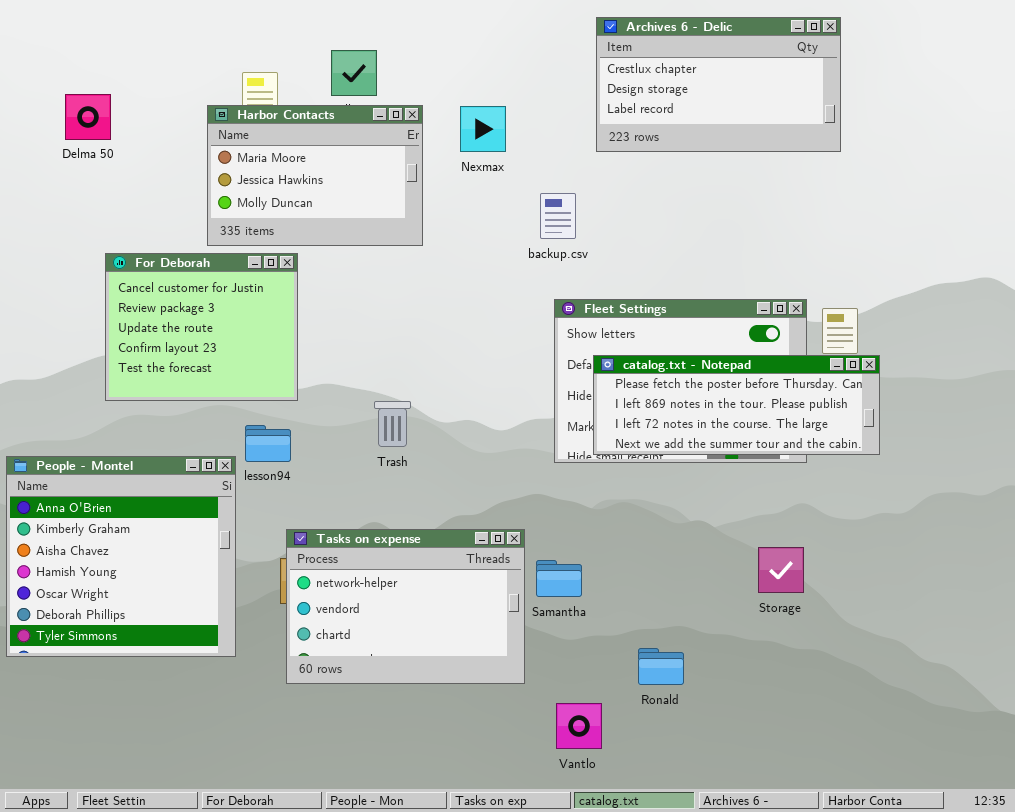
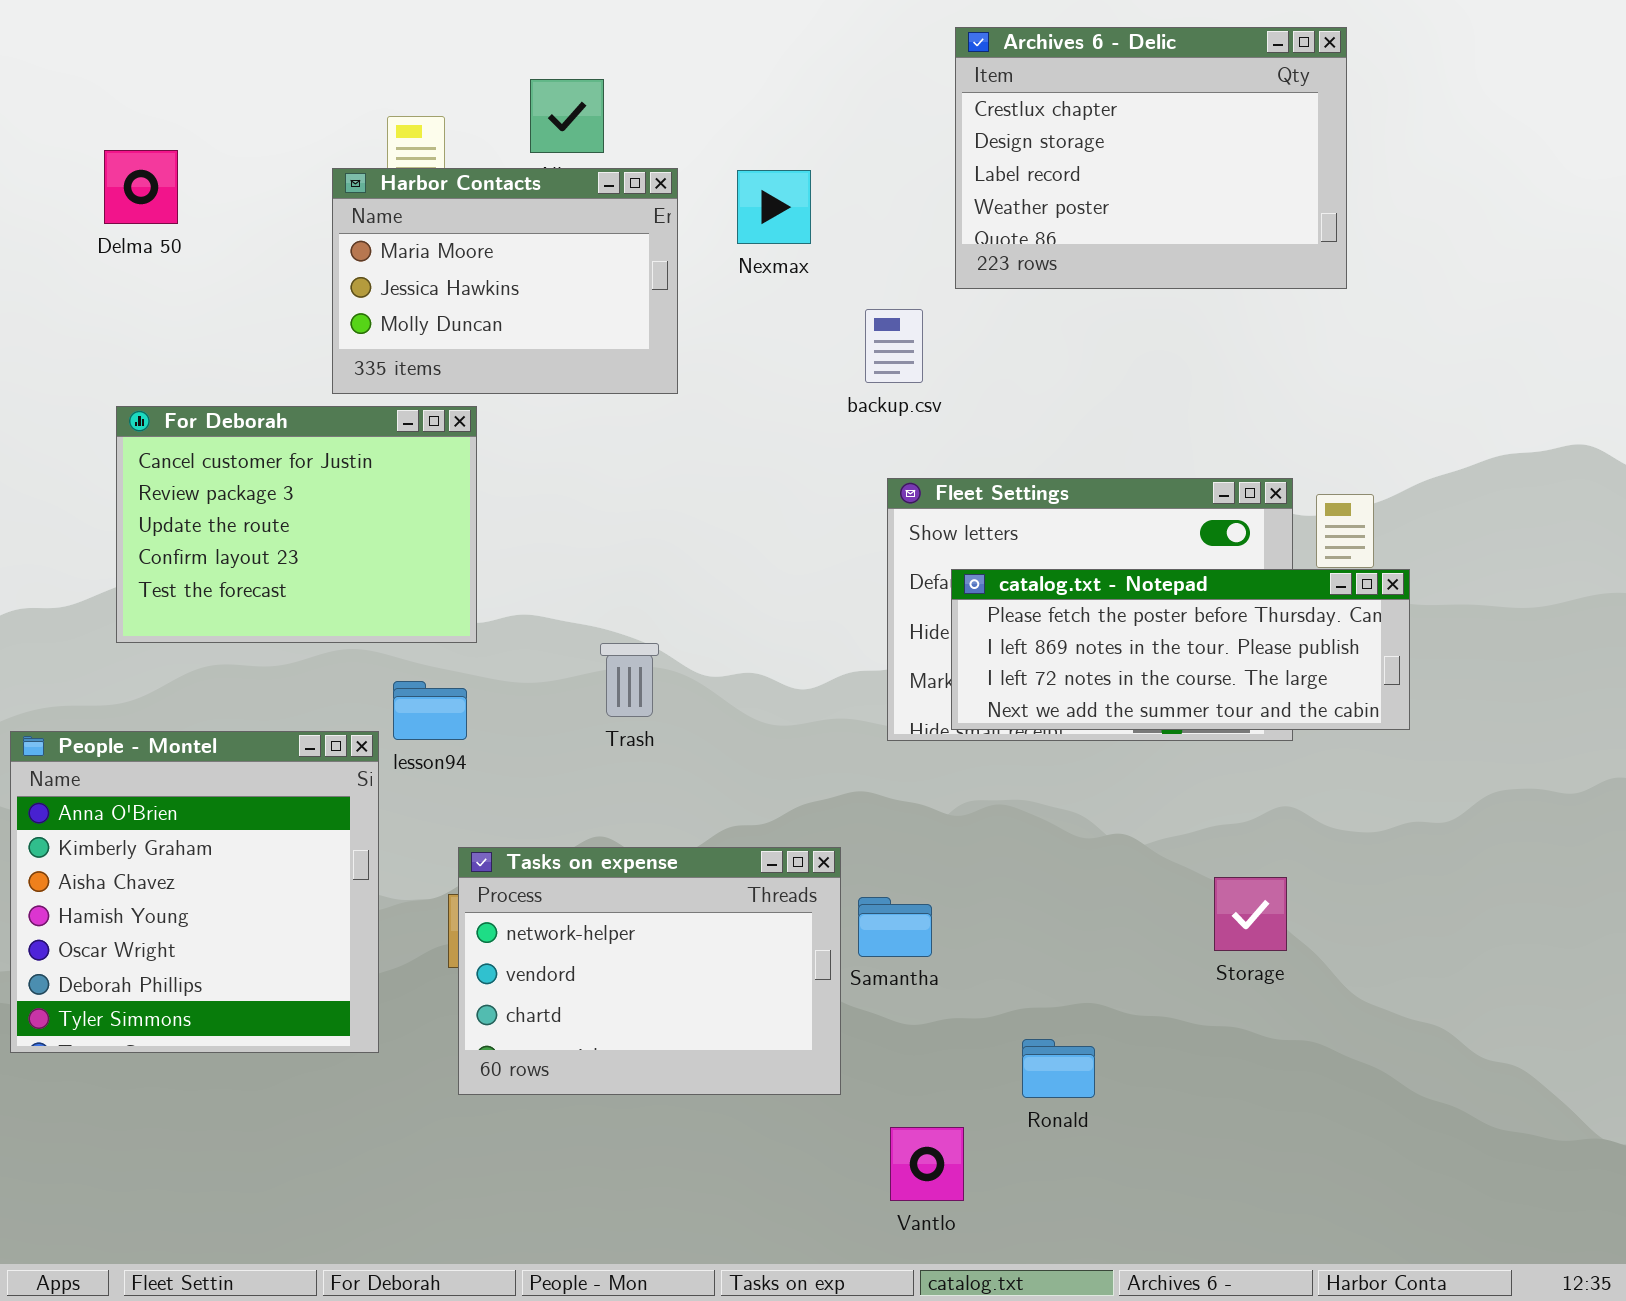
Archives 6 - Delic: [596,17,841,152] -> [955,27,1347,289], resized
For Deborah: [105,253,298,401] -> [116,406,477,643], resized

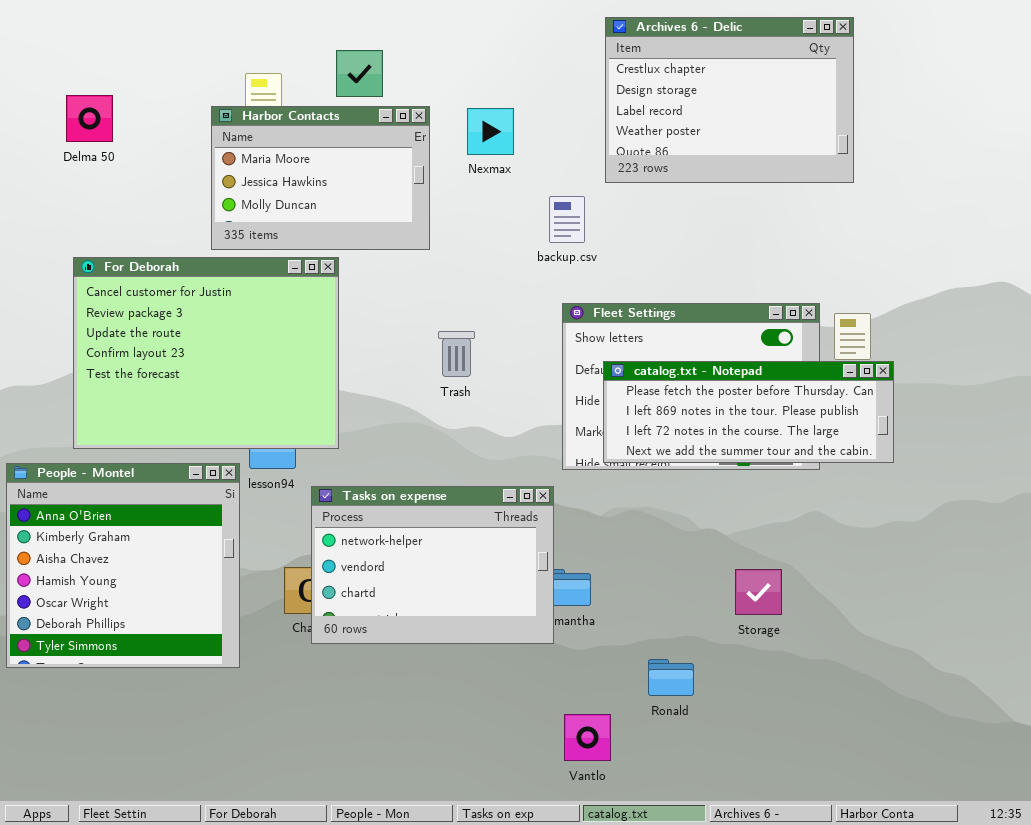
For Deborah: [116,406,477,643] -> [73,257,339,449], resized
Trash: [600,643,659,717] -> [438,331,475,377], moved
Tasks on expense: [458,847,841,1095] -> [311,486,554,644], moved
Storage: [1214,877,1287,951] -> [735,569,782,615], moved

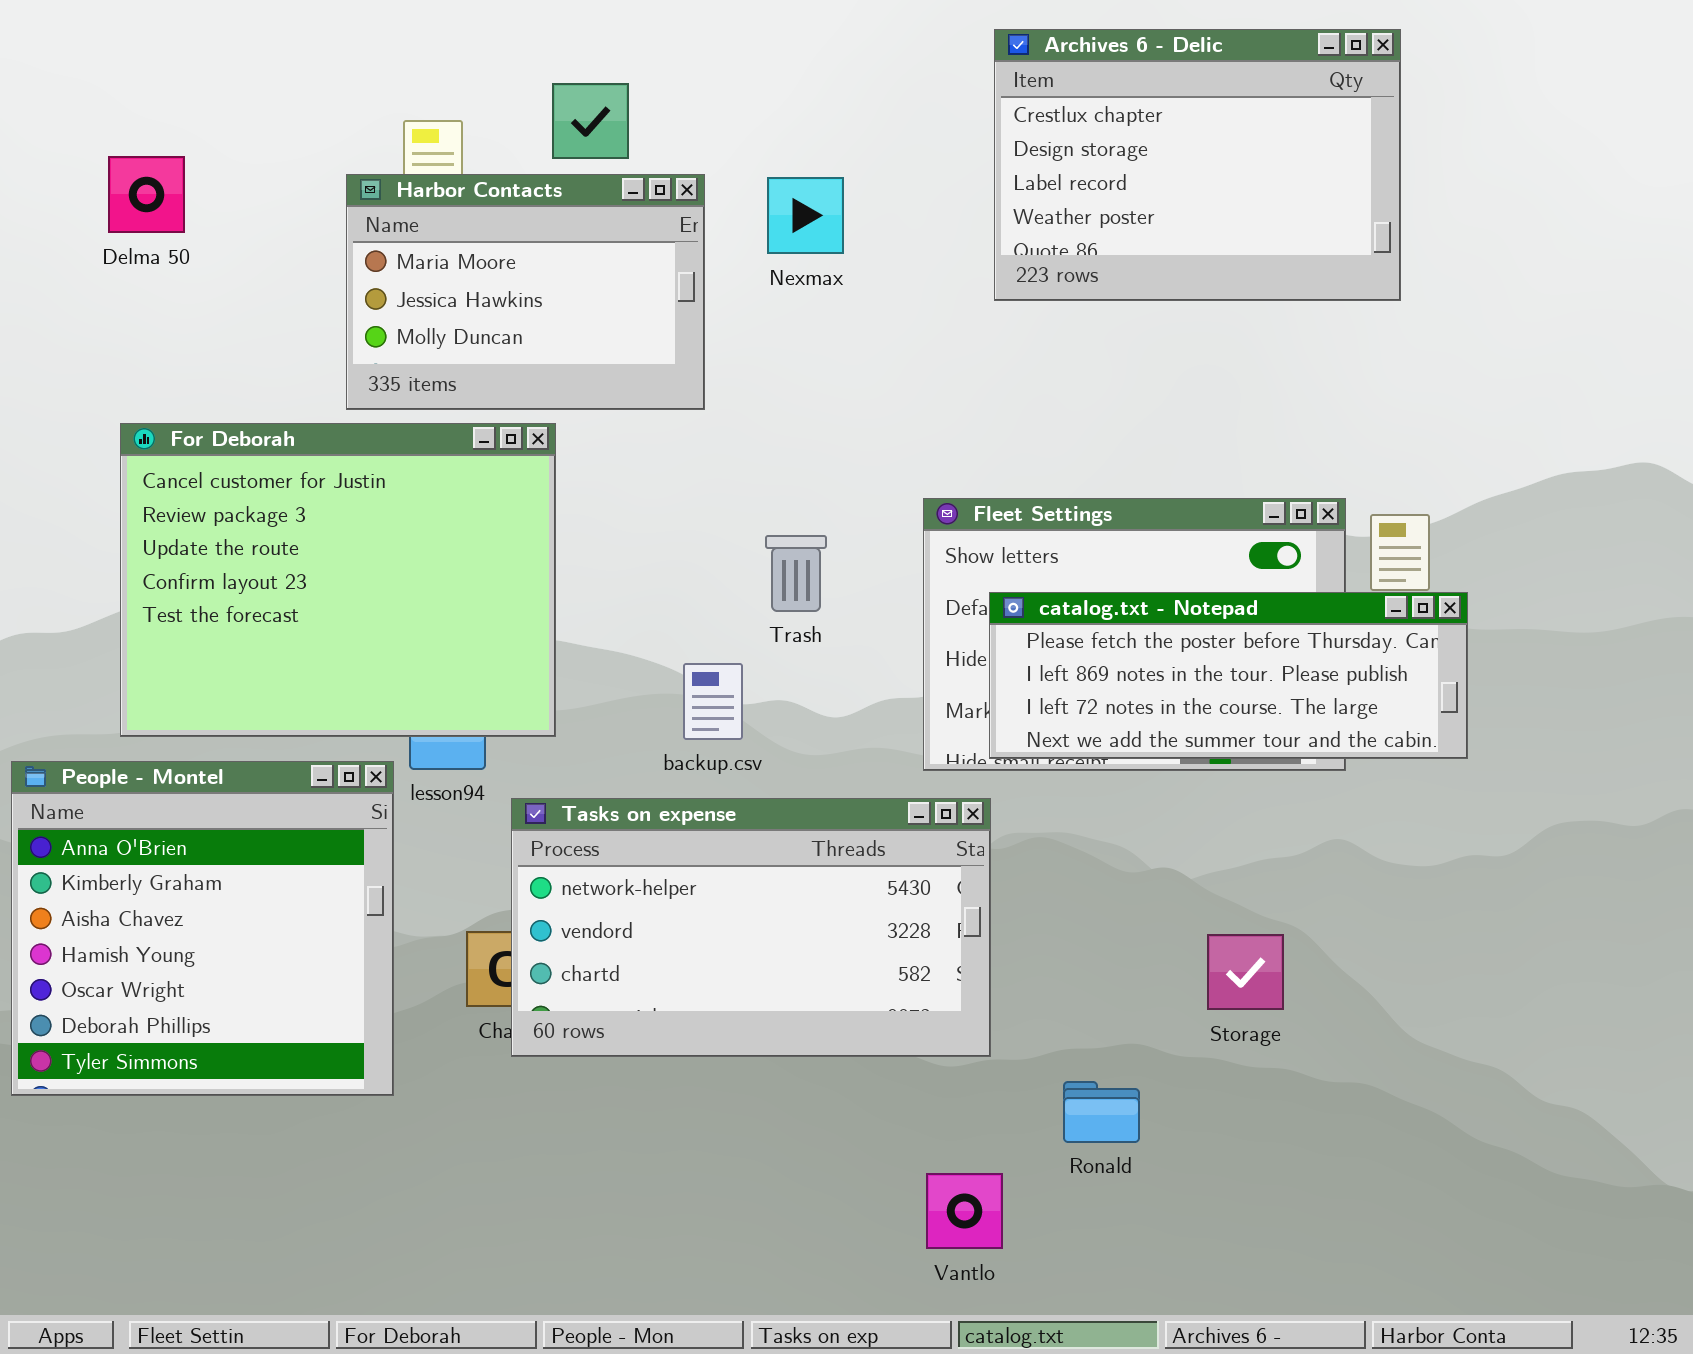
backup.csv: [549,196,585,243] -> [683,663,743,740], moved
Trash: [438,331,475,377] -> [765,535,827,612], moved
Tasks on expense: [311,486,554,644] -> [511,798,991,1057], resized

